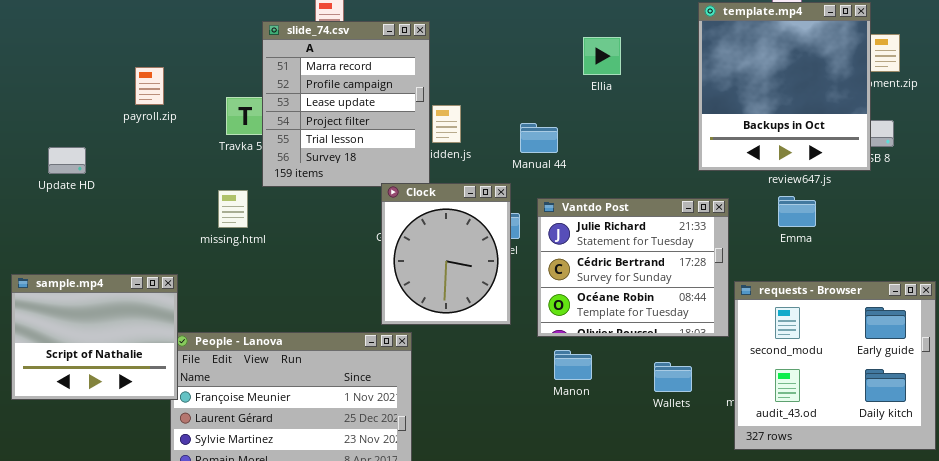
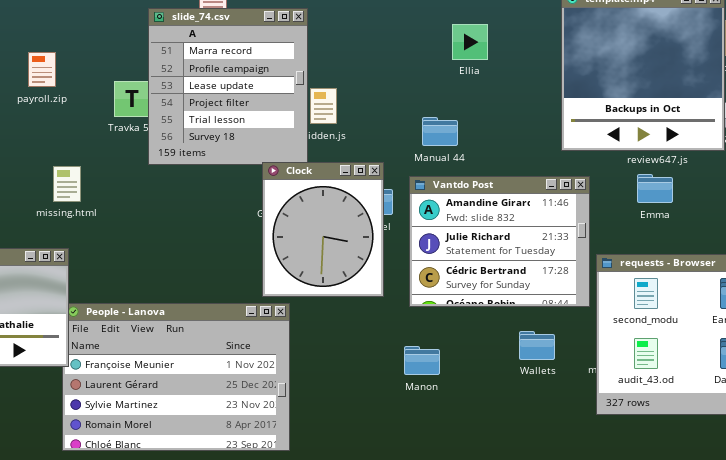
Manual 44: [520,123,558,153] -> [422,117,458,146], moved
missing.html: [218,190,248,228] -> [53,166,81,202], moved
Vantdo Post: [537,198,729,337] -> [409,176,590,307], scrolled up 1 row
Manon: [554,350,592,380] -> [404,346,440,375], moved

